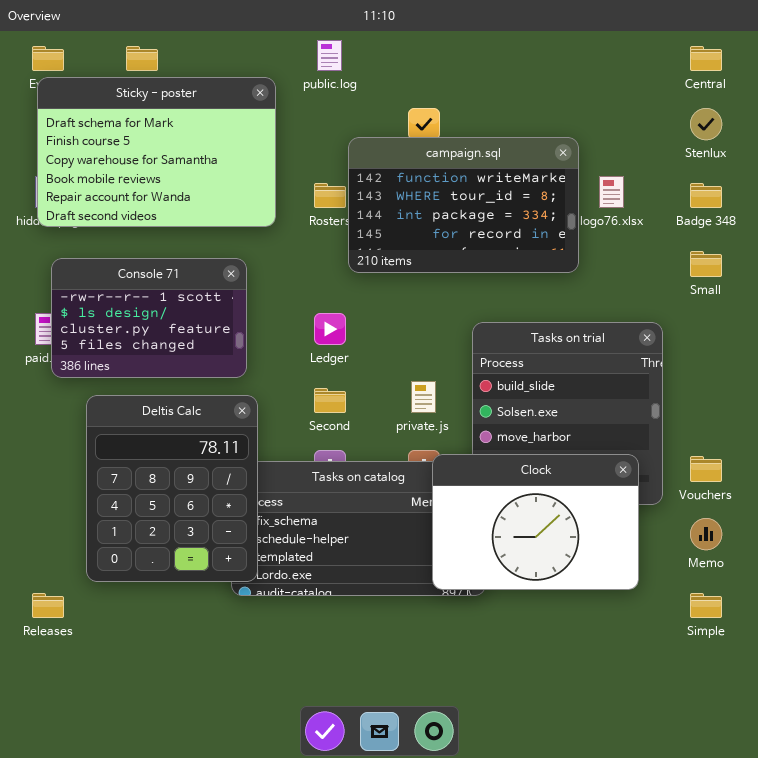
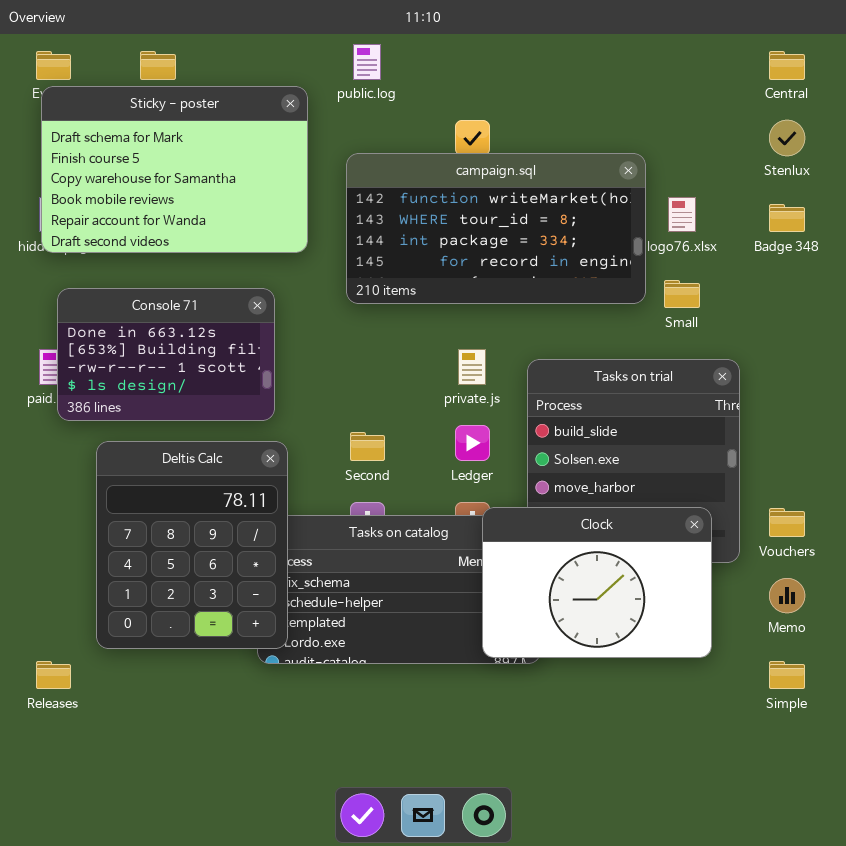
campaign.sql: [348,137,579,273] -> [346,153,646,304], resized
Small: [690,251,722,277] -> [664,280,700,308], moved
Console 71: [51,258,247,378] -> [57,288,275,421], scrolled up 2 rows
Ledger: [314,313,346,345] -> [455,425,490,461], moved
private.js: [411,381,436,413] -> [458,349,486,385], moved

